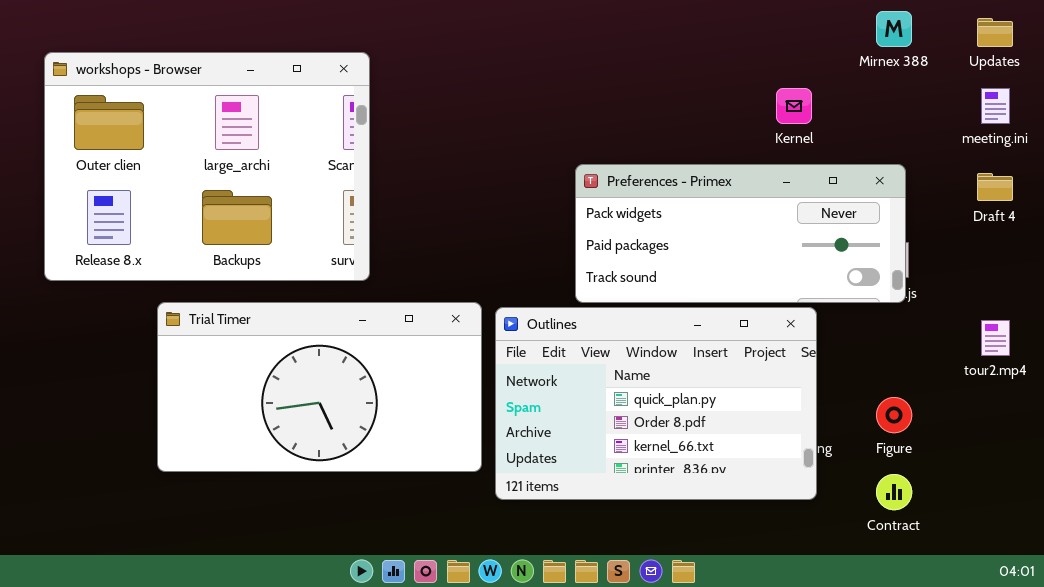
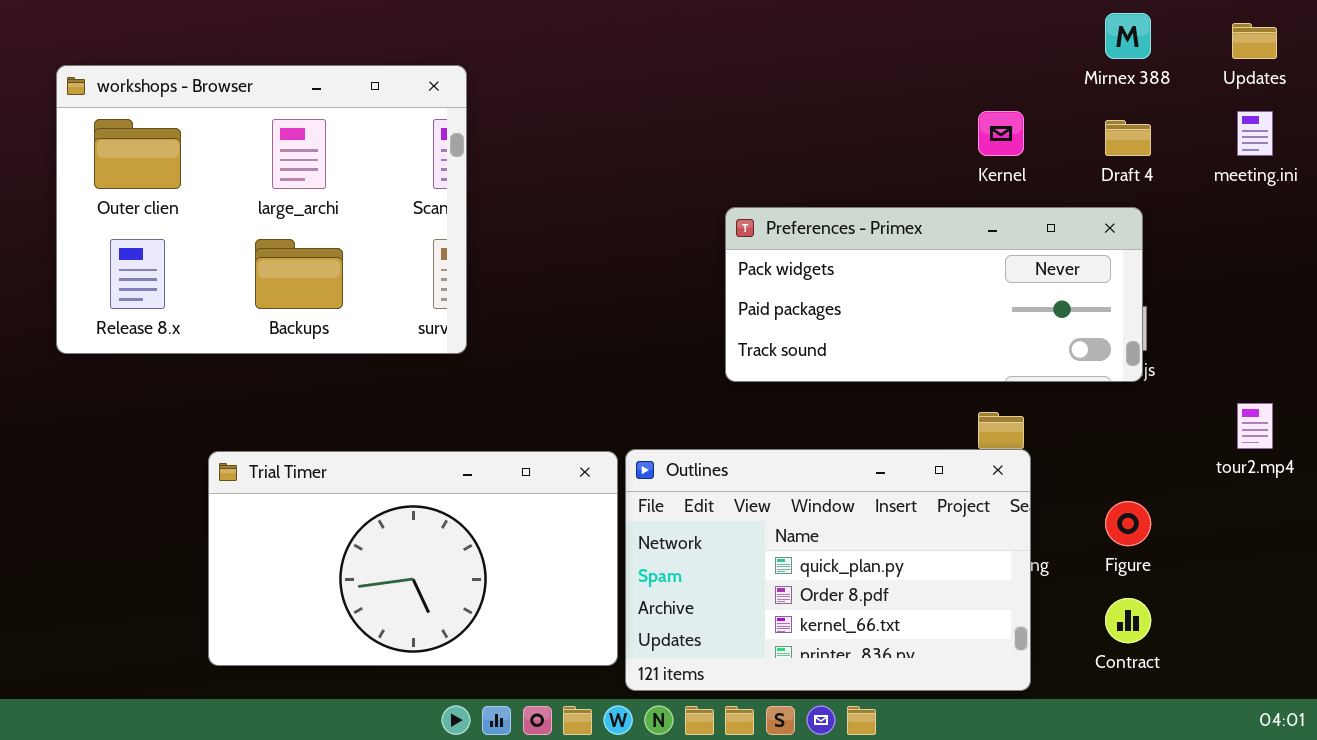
Draft 4: [977,173,1013,201] -> [1105,120,1151,156], moved
Trial Timer: [157,302,482,472] -> [208,451,618,666], moved
Outlines: [495,307,817,500] -> [625,449,1031,691], moved

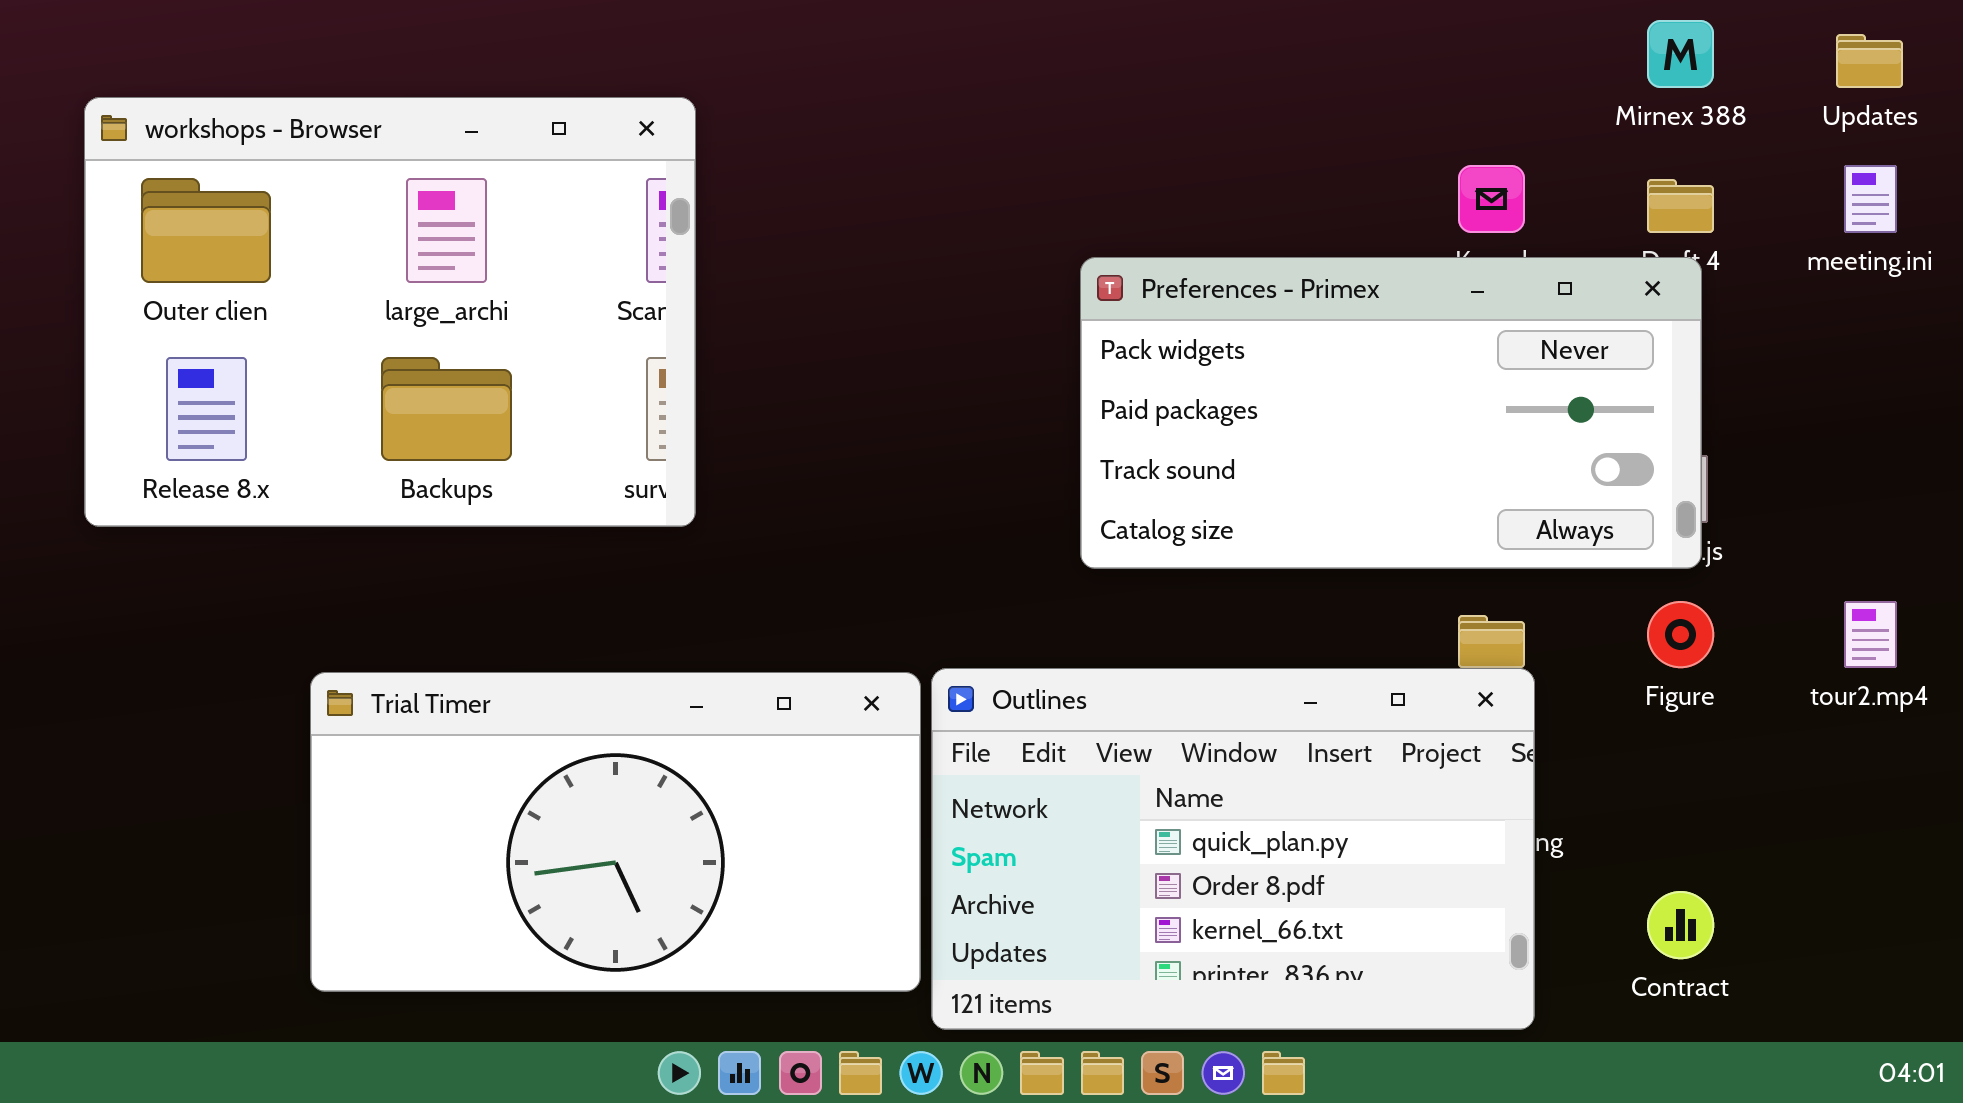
Preferences - Primex: [725,207,1143,382] -> [1080,257,1702,569], resized
Figure: [1105,501,1151,546] -> [1647,601,1714,668], moved

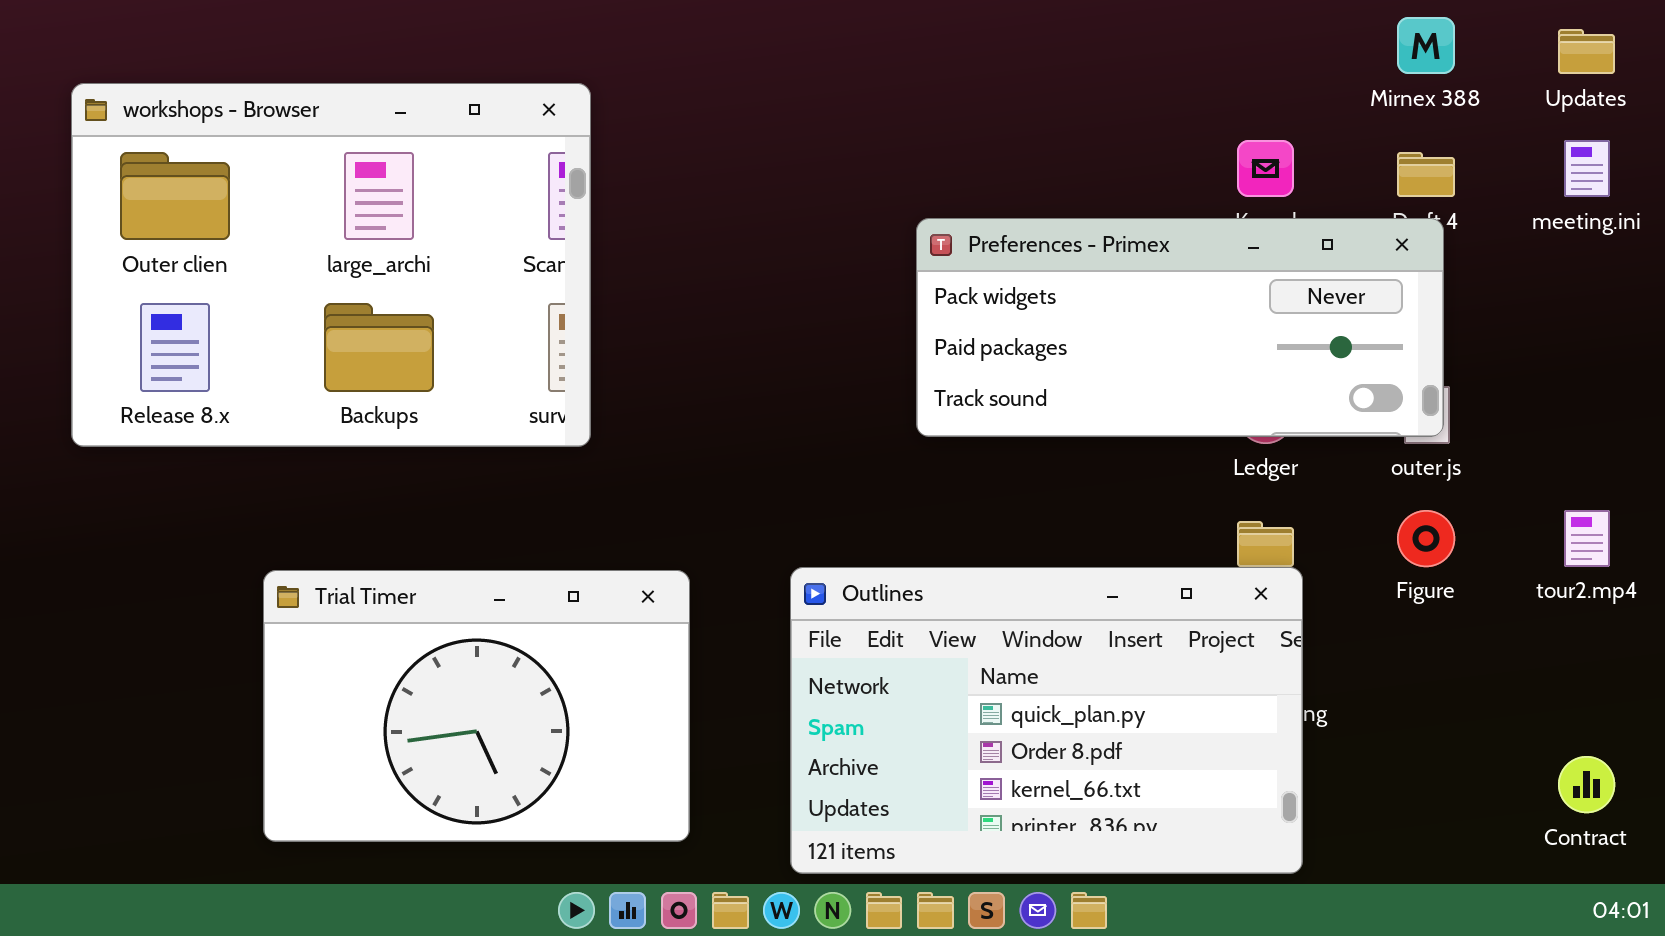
Preferences - Primex: [1080,257,1702,569] -> [916,218,1444,437], resized
Trial Timer: [310,672,921,992] -> [263,570,690,842], resized
Contract: [1647,891,1714,959] -> [1558,756,1615,813], moved

